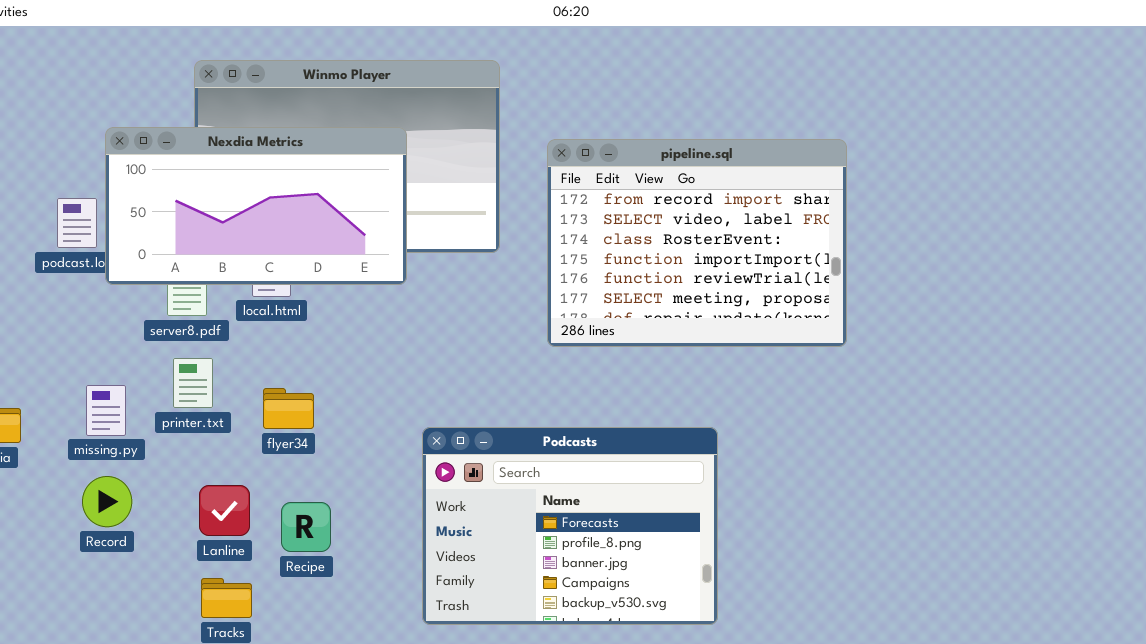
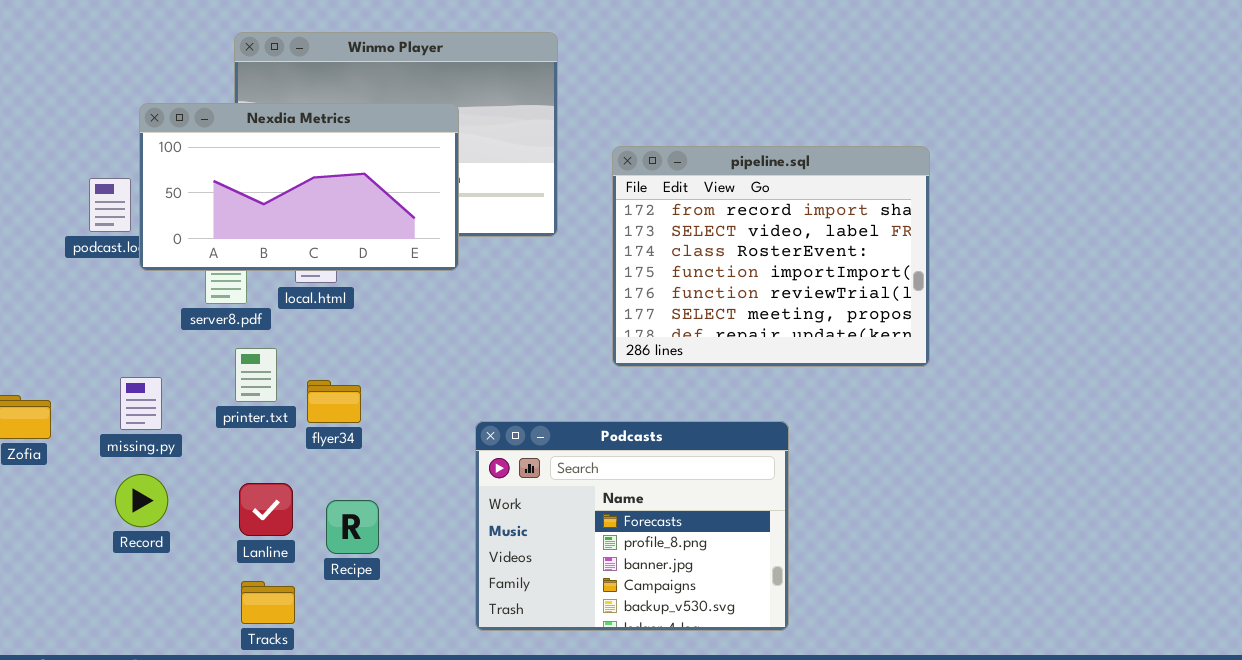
pipeline.sql: [547,139,847,347] -> [612,146,930,367], moved
printer.txt: [173,358,213,408] -> [235,348,277,402], moved

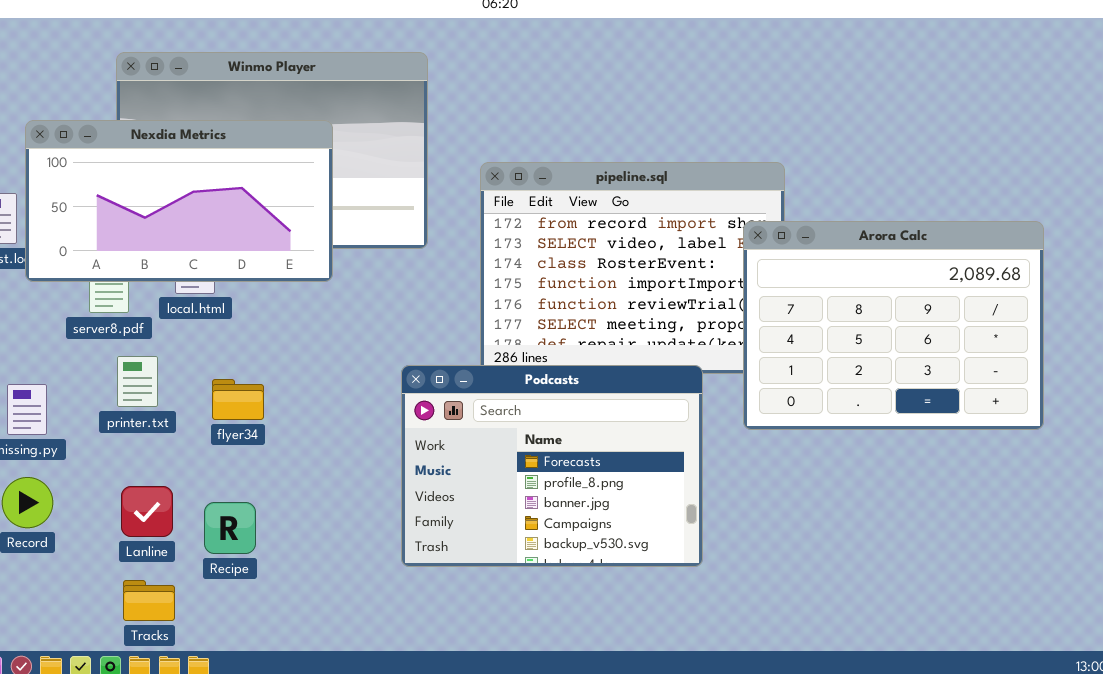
Arora Calc: none -> [743,221,1044,430], opened
flyer34: [307,380,361,423] -> [212,379,264,420], moved
Podcasts: [475,421,789,631] -> [401,365,703,567], moved

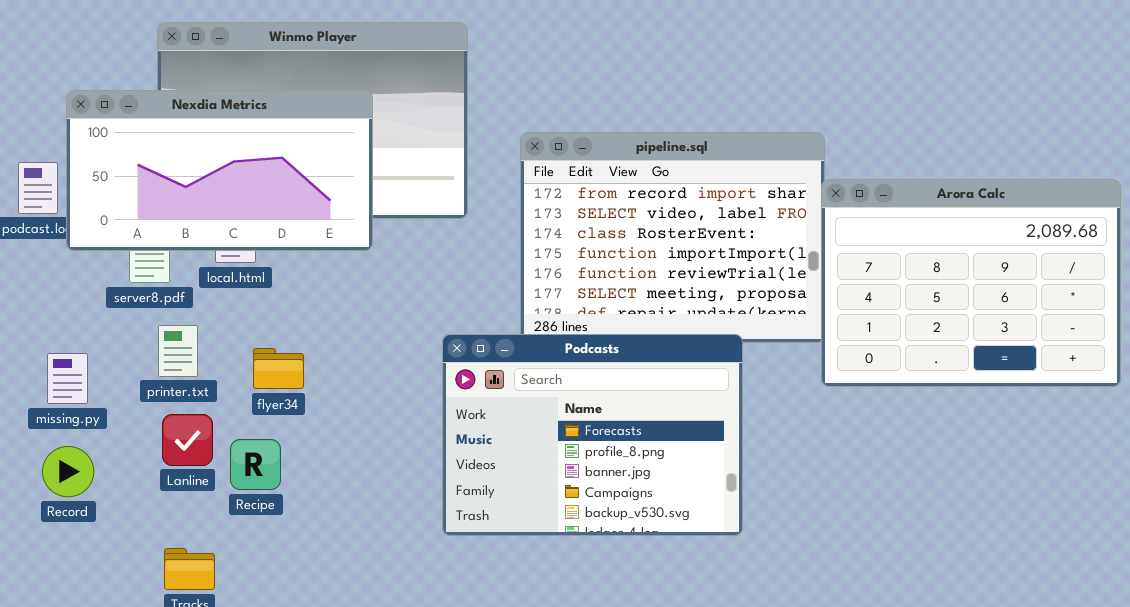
Arora Calc: [743,221,1044,430] -> [821,179,1121,387], moved
Lanline: [121,486,173,537] -> [162,414,213,466], moved
Recipe: [204,502,256,554] -> [230,439,281,490], moved

